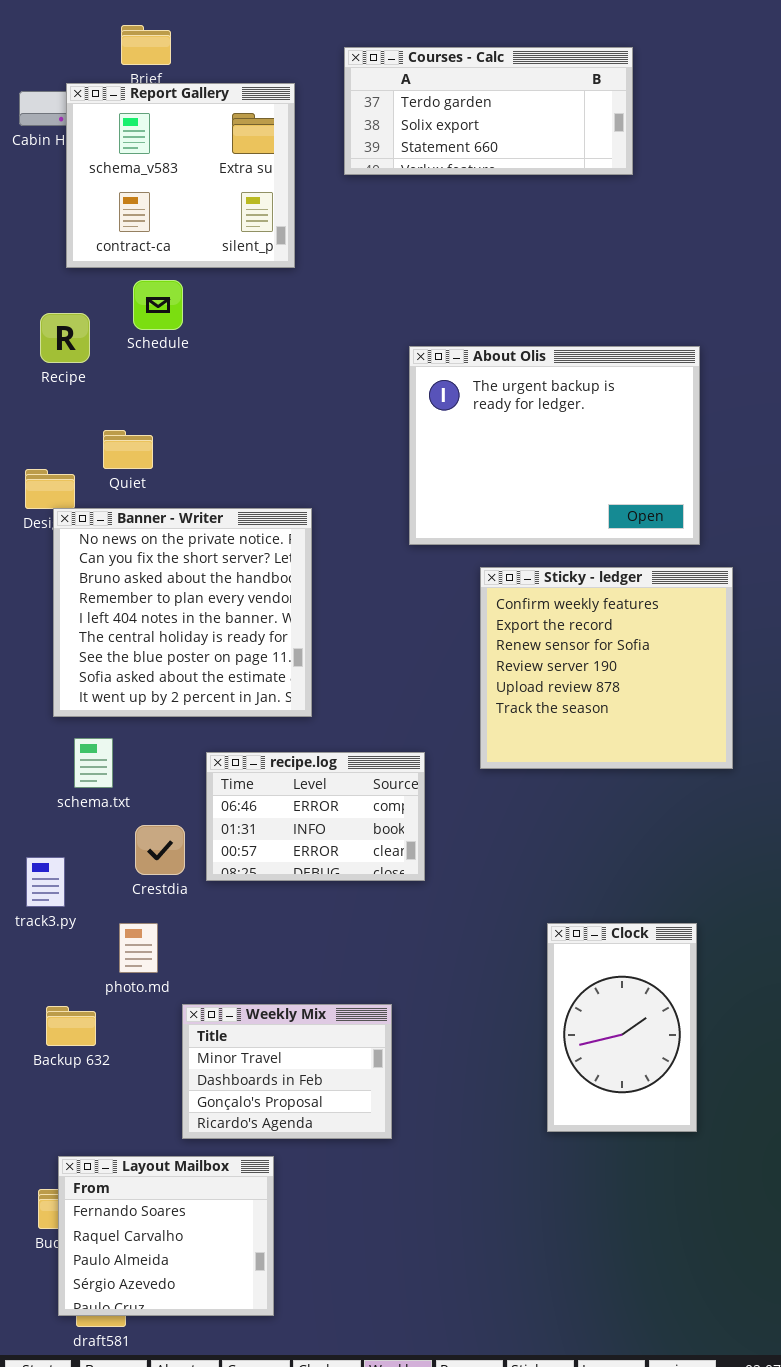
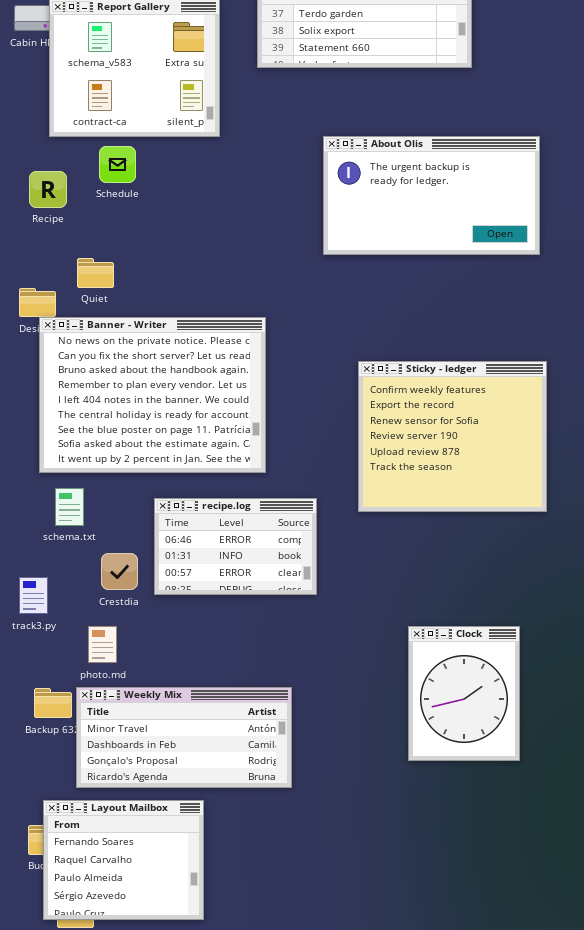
About Olis: [409,346,700,545] -> [323,136,540,255], moved, resized
Banner - Writer: [53,508,312,717] -> [39,317,266,473], resized
Clock: [547,923,697,1132] -> [408,626,520,761], resized
Weekly Mix: [182,1004,392,1139] -> [76,687,292,788], resized

